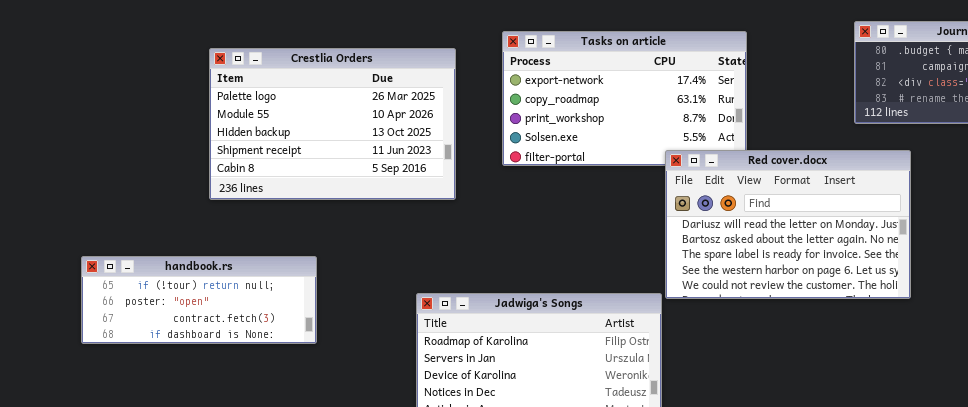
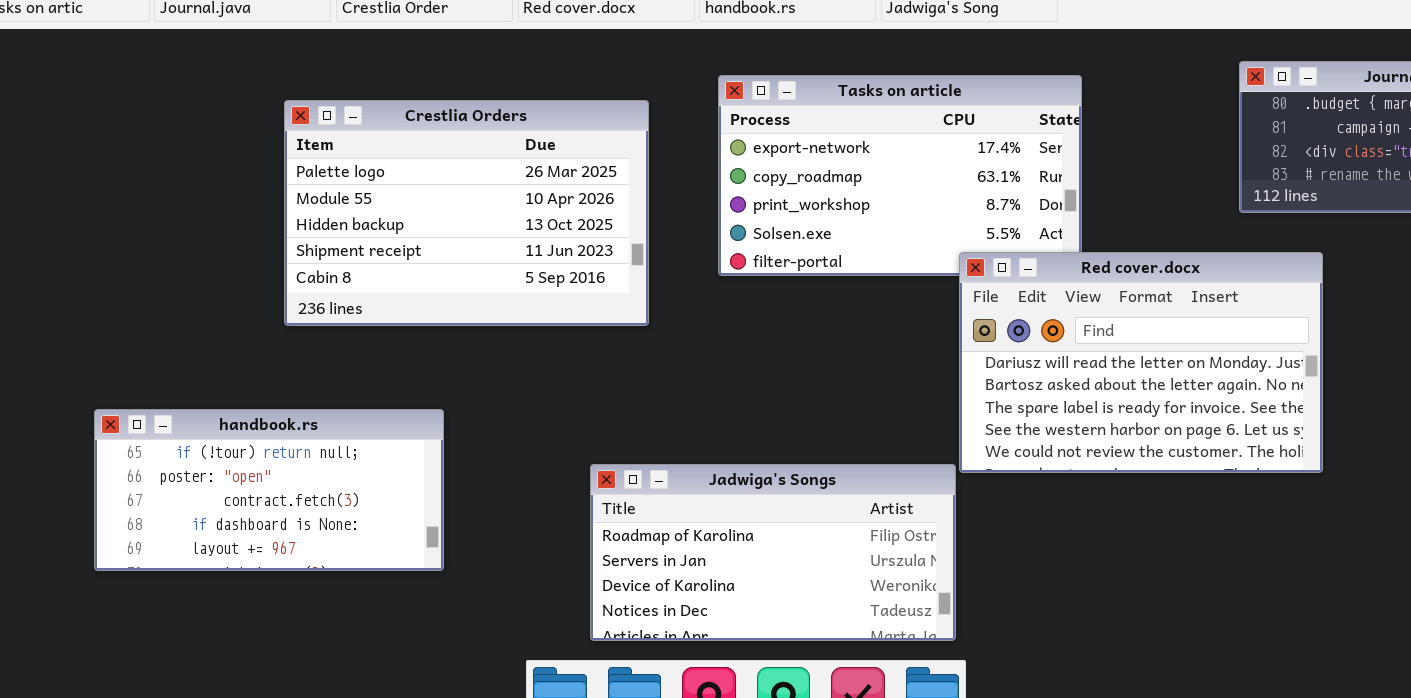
handbook.rs: [81,256,317,344] -> [94,409,444,571], resized

